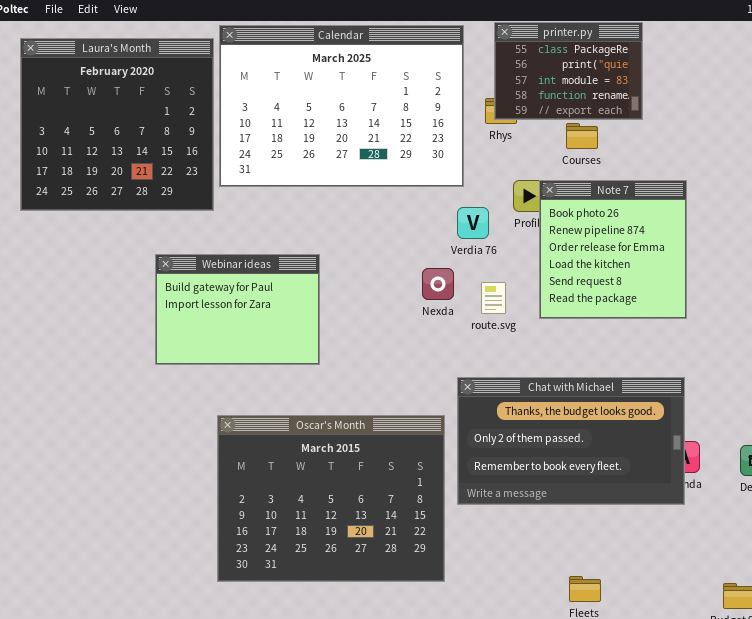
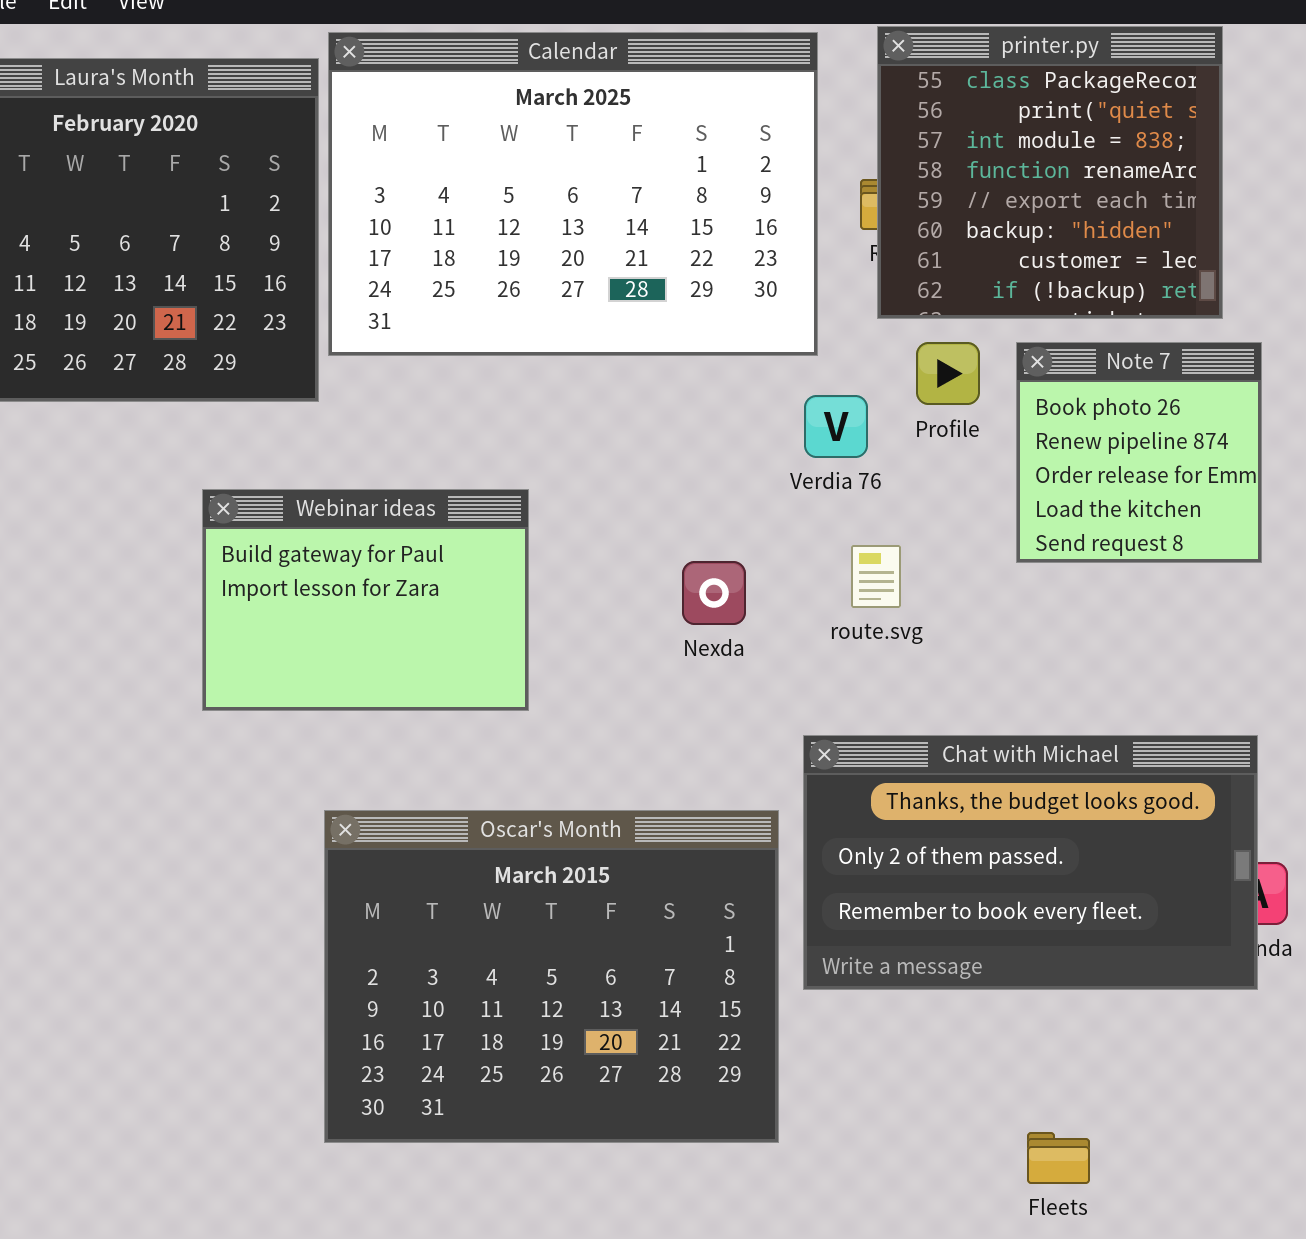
printer.py: [494,22,643,120] -> [877,26,1223,319], resized
Note 7: [539,180,687,319] -> [1016,342,1262,563], resized
Nexda: [422,268,454,300] -> [682,561,746,625], moved

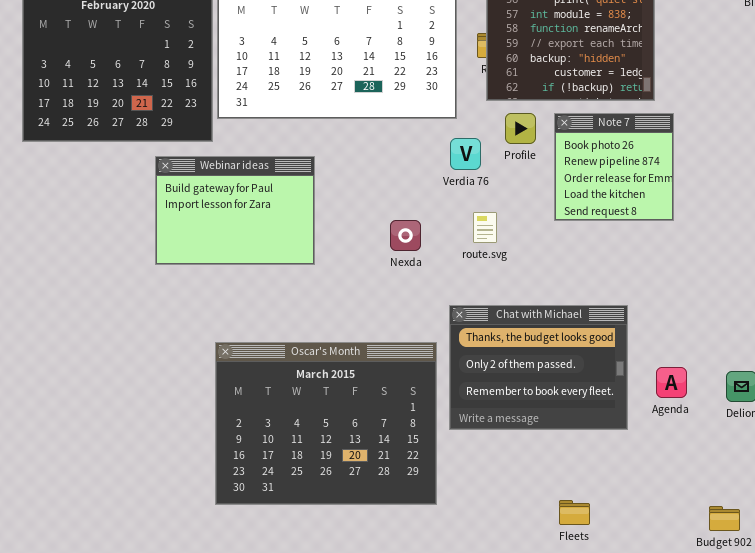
Webinar ideas: [202,489,529,711] -> [155,156,315,265], moved
Chat with Michael: [803,735,1258,990] -> [449,305,628,430], resized

